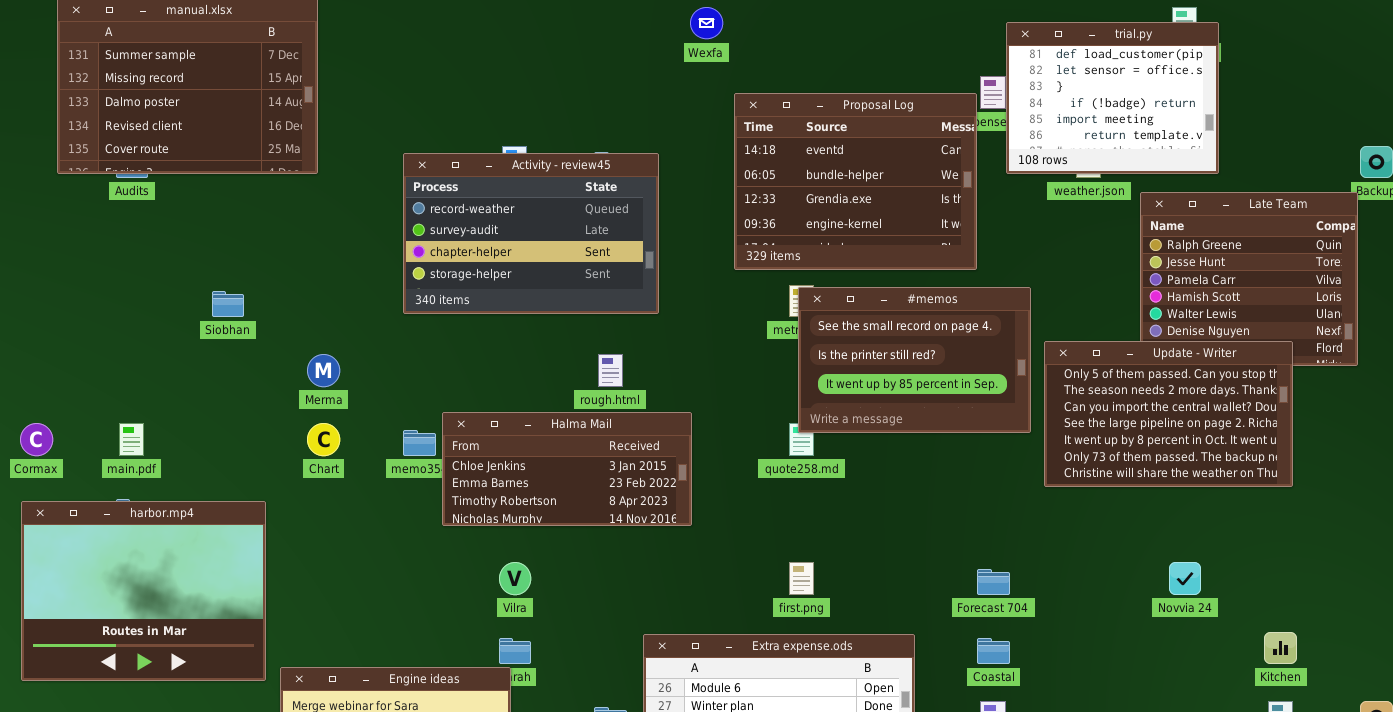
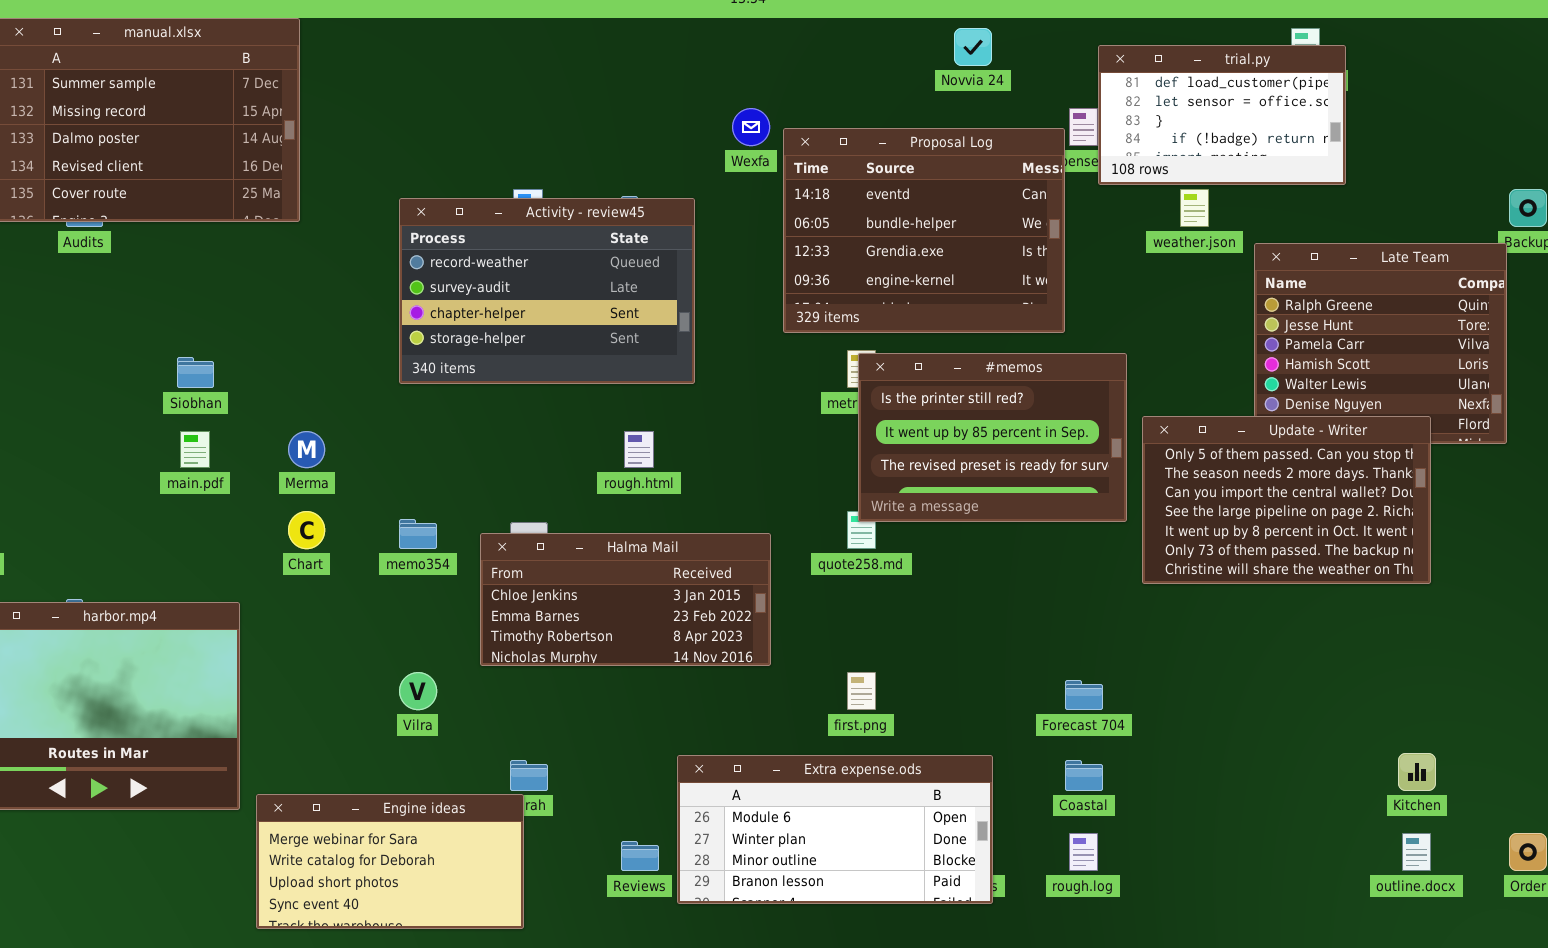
Wexfa: [690,7,723,39] -> [732,108,770,146], moved
trial.py: [1006,22,1219,174] -> [1098,45,1346,185], resized
#memos: [798,287,1031,433] -> [858,353,1127,522], scrolled down 1 row
Halma Mail: [442,412,692,526] -> [480,533,771,666], moved
main.pdf: [119,423,144,456] -> [180,431,210,468], moved
Vilra: [499,562,531,595] -> [399,672,437,710], moved
Novvia 24: [1169,562,1201,595] -> [954,28,992,66], moved

